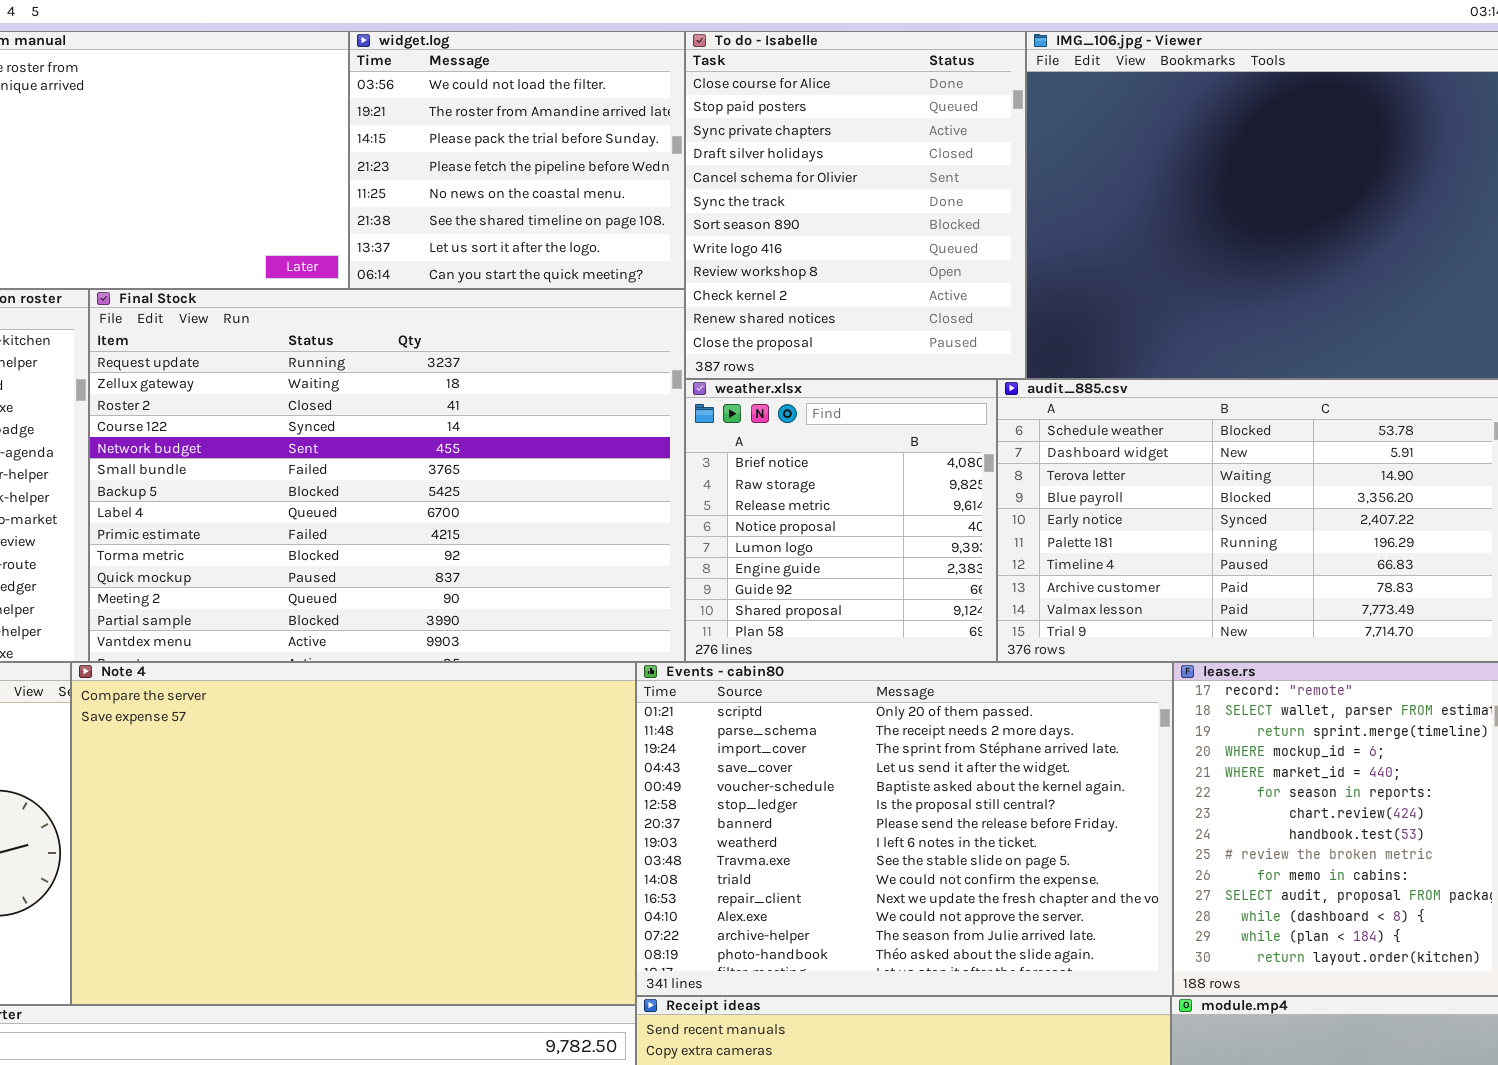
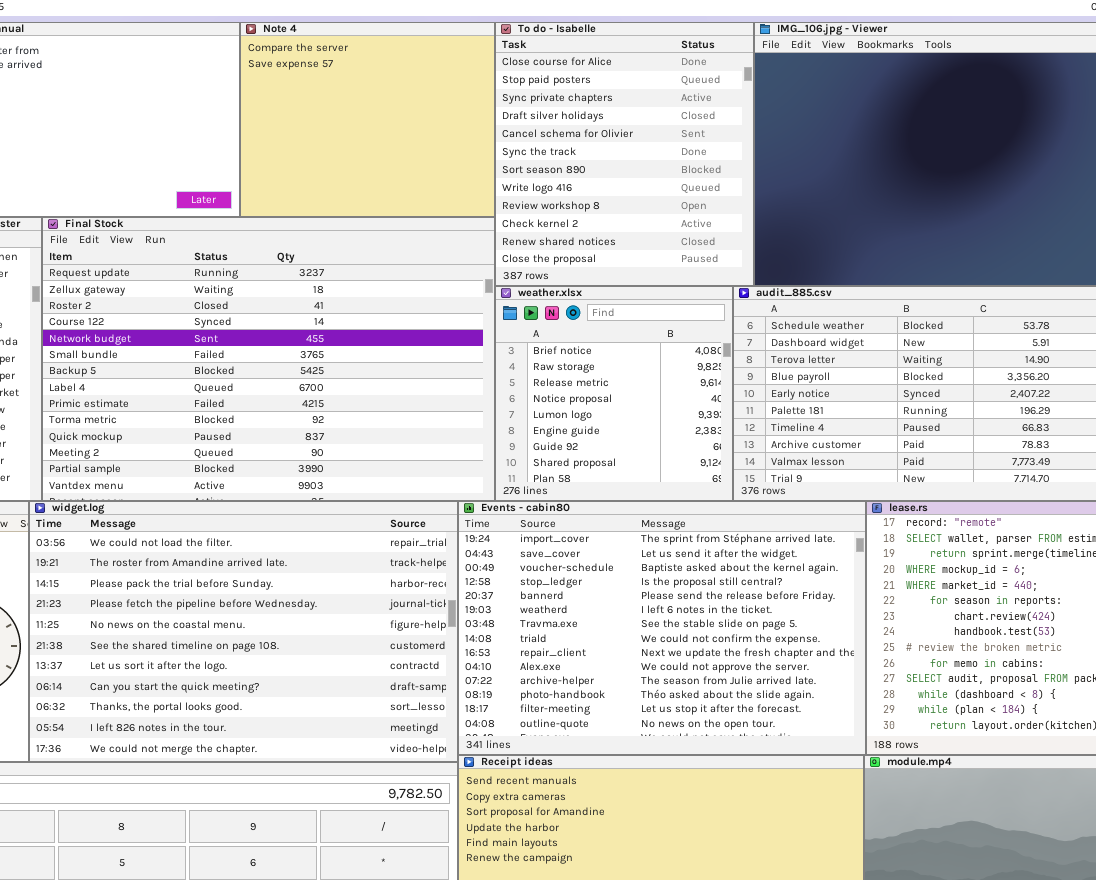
widget.log: [349,31,685,289] -> [29,501,458,762], moved, resized
Note 4: [71,662,636,1005] -> [240,22,495,217], moved, resized
Events - cabin80: [636,662,1173,996] -> [458,501,866,755], scrolled down 2 rows

